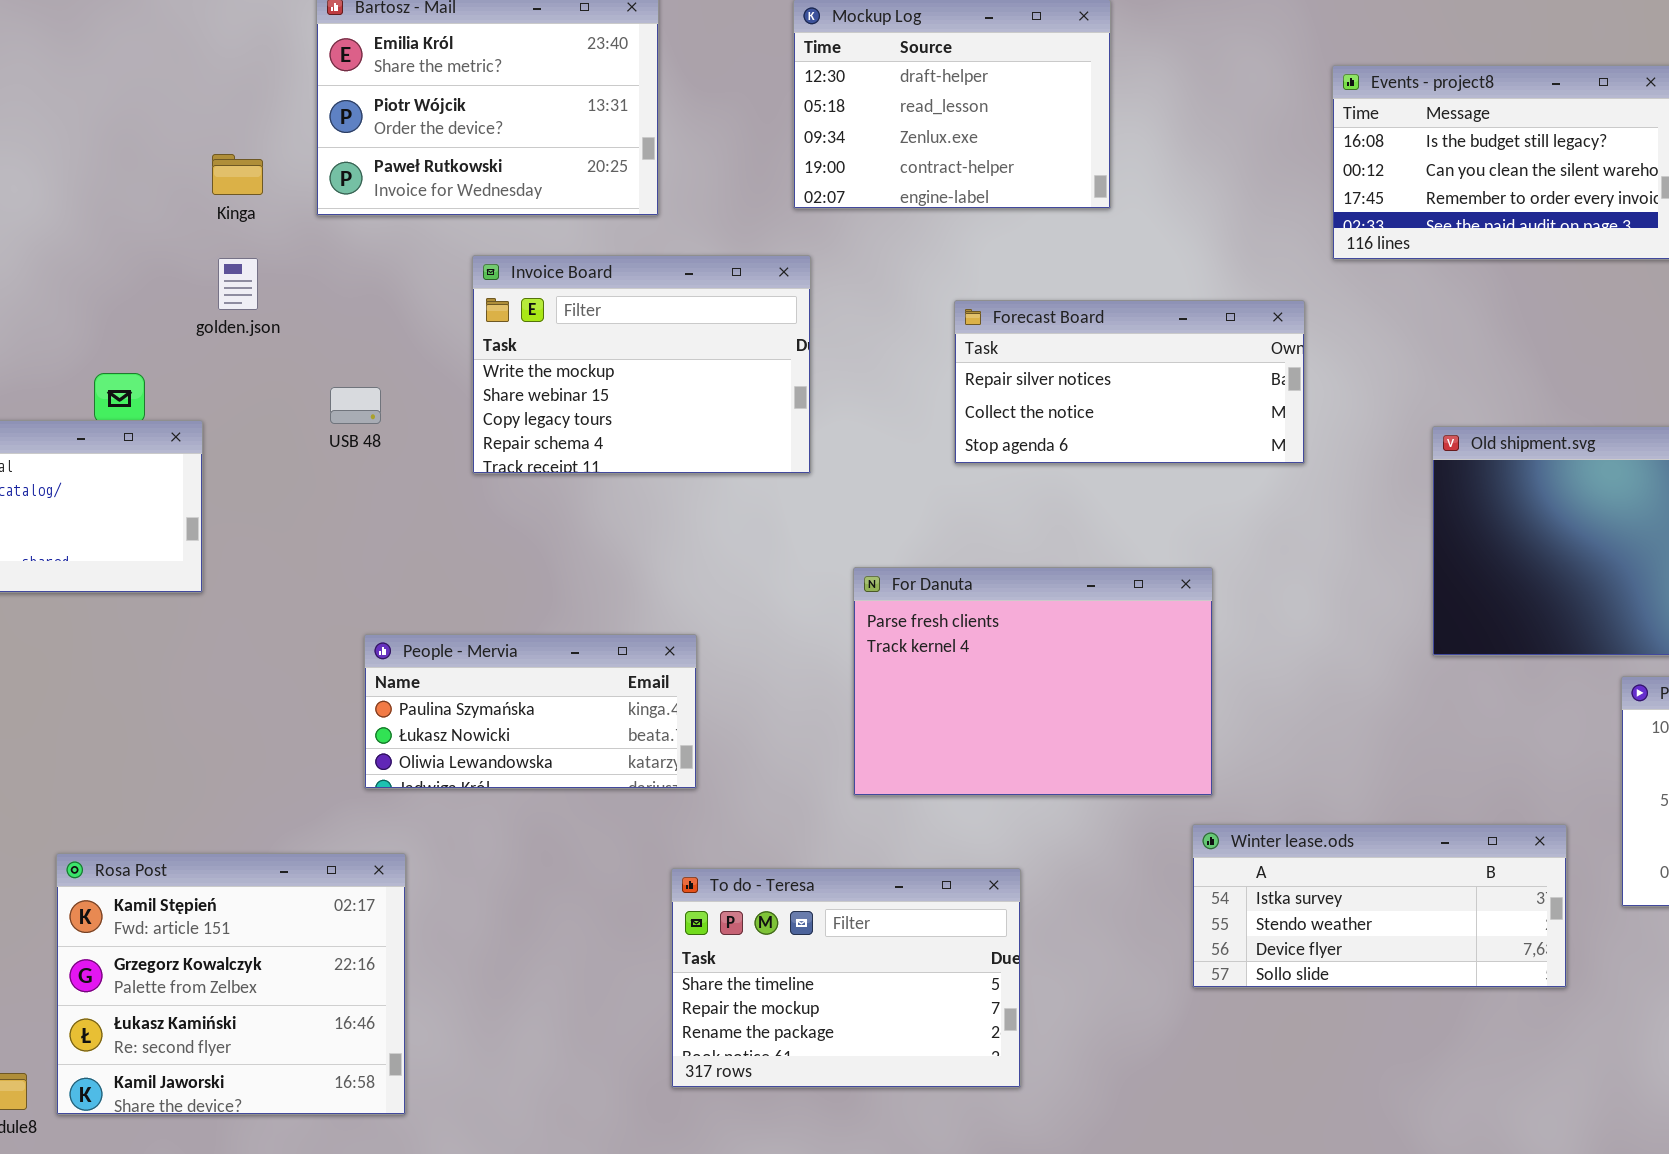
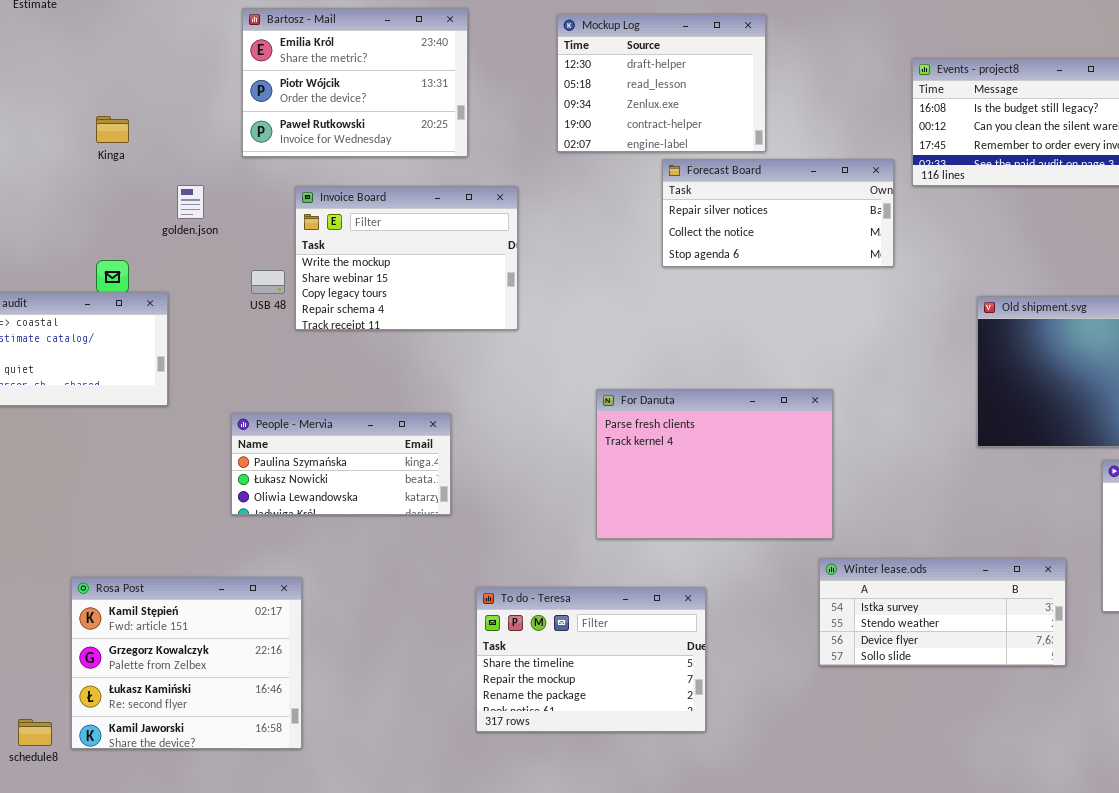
Kinga: [212,154,263,195] -> [96,116,129,143], moved
Invoice Board: [472,255,811,474] -> [295,186,518,330], moved
Forecast Board: [954,300,1305,464] -> [662,159,894,267], moved
People - Mervia: [364,634,697,789] -> [231,413,451,515], moved

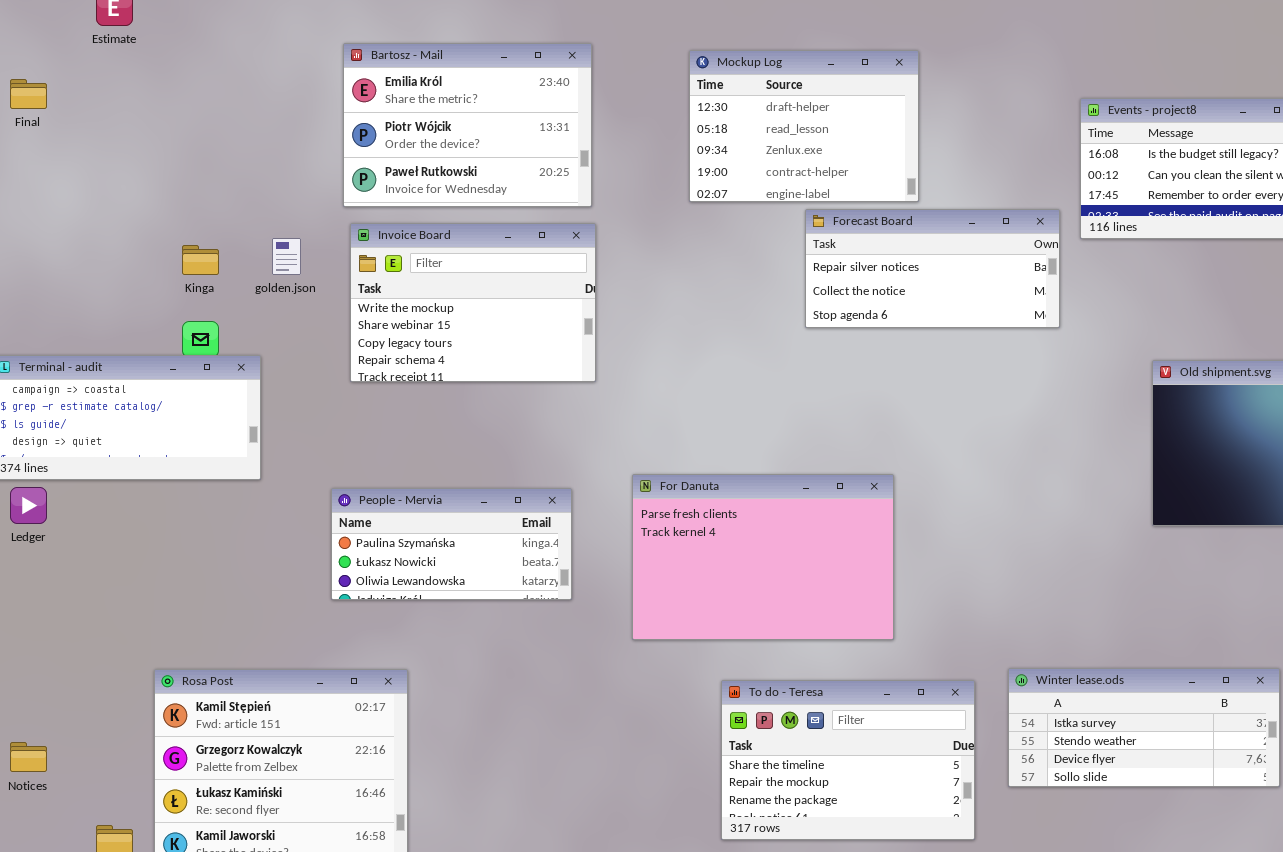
Kinga: [96,116,129,143] -> [182,245,219,275], moved
Invoice Board: [295,186,518,330] -> [350,223,596,382], moved
For Danuta: [596,389,833,539] -> [632,474,894,640], moved
Winter lease.ods: [819,558,1066,666] -> [1008,668,1280,787], moved
To do - Teresa: [476,587,706,732] -> [721,680,975,840], moved

